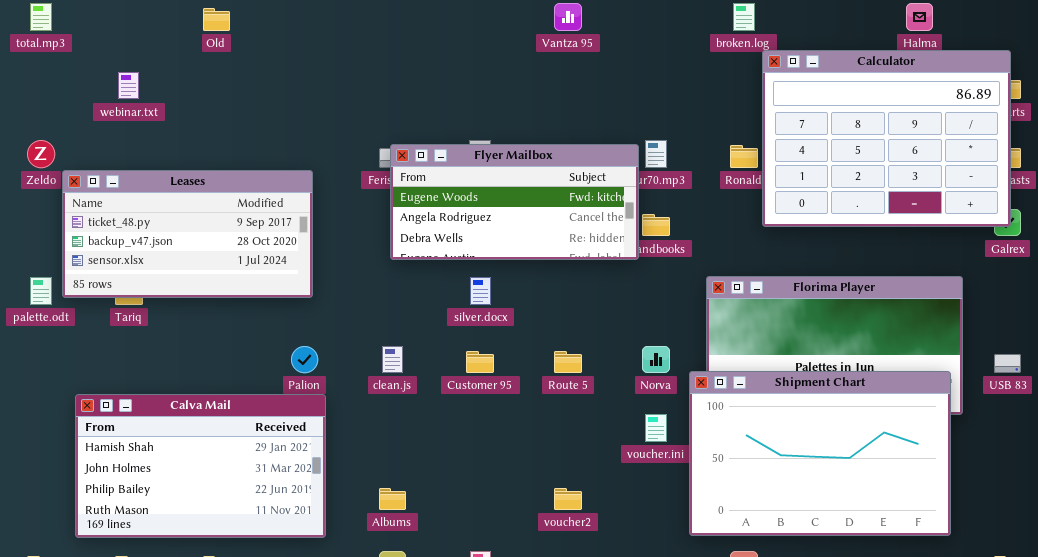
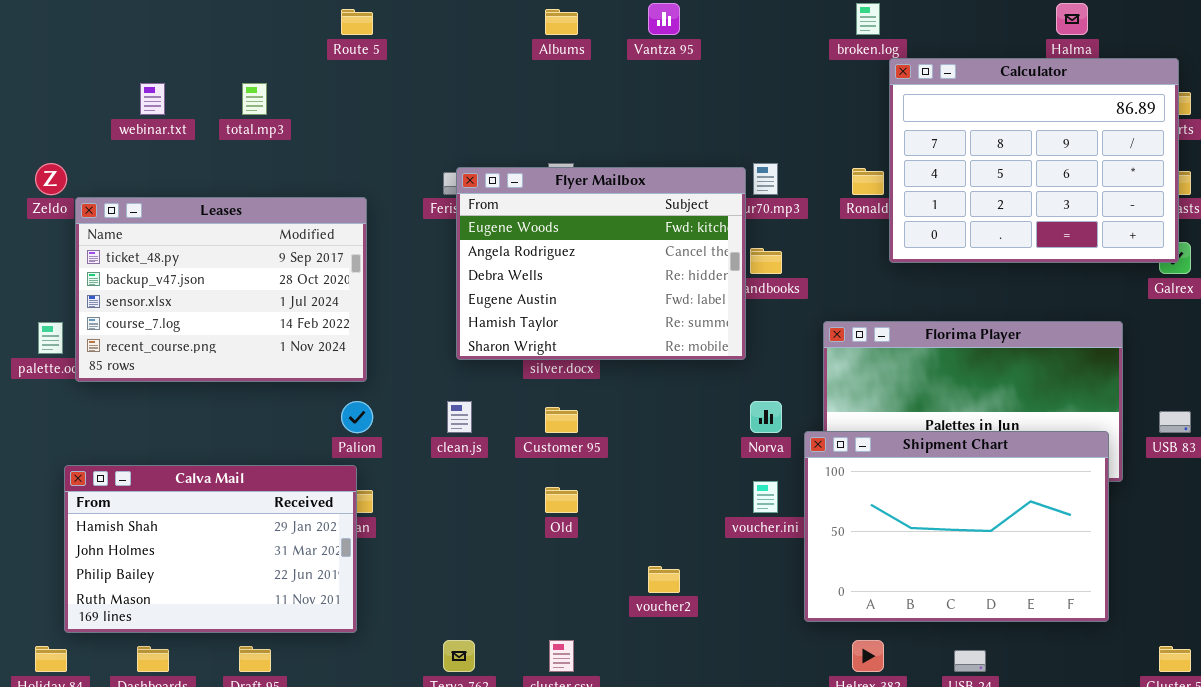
total.mp3: [30,3,52,31] -> [242,83,267,115], moved
Old: [203,8,230,31] -> [545,487,578,513], moved
Flyer Mailbox: [390,144,639,260] -> [456,167,746,360], resized
Leases: [62,170,313,298] -> [75,197,367,382], resized
Route 5: [554,351,582,373] -> [341,9,373,35], moved
Calva Mail: [75,394,326,538] -> [64,465,357,633], moved
Albums: [379,488,406,510] -> [545,9,578,35], moved

